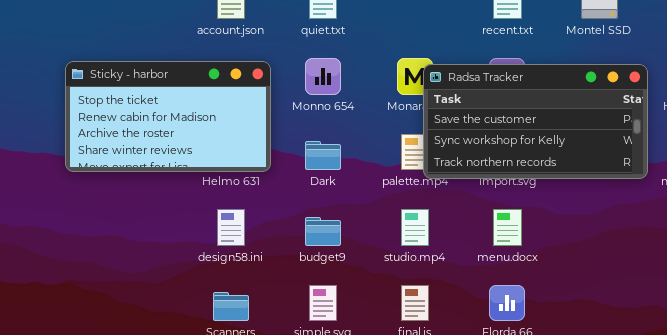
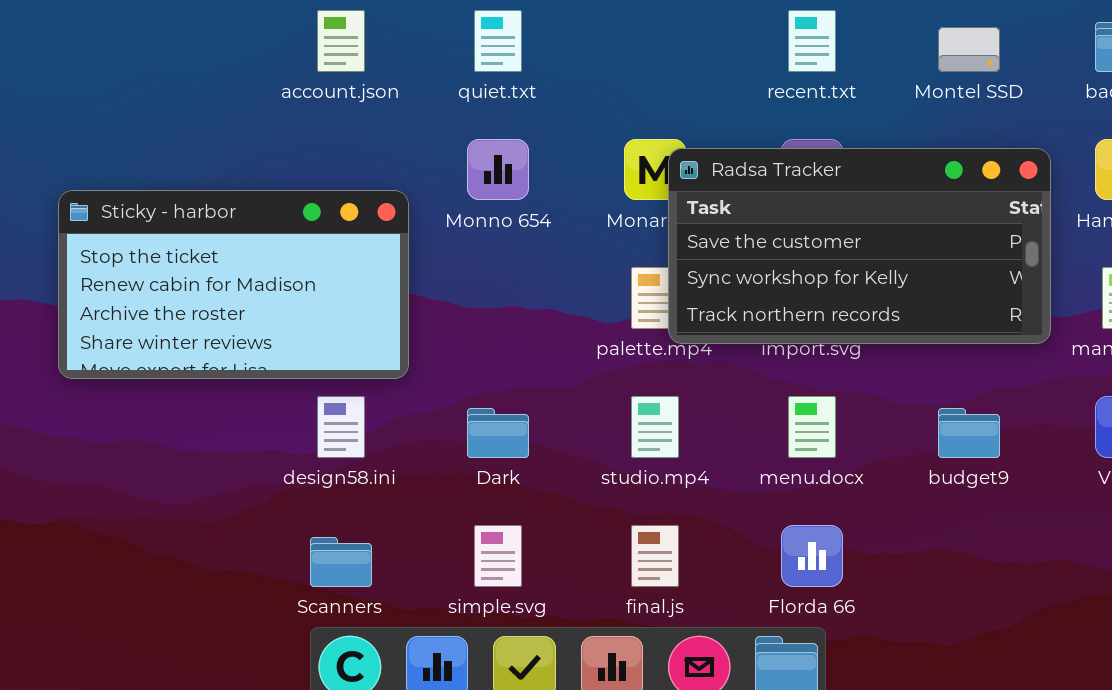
Sticky - harbor: [65,61,271,172] -> [58,190,409,379], moved
Dark: [305,141,341,170] -> [467,408,529,458], moved
budget9: [305,217,341,246] -> [938,408,1000,458], moved

